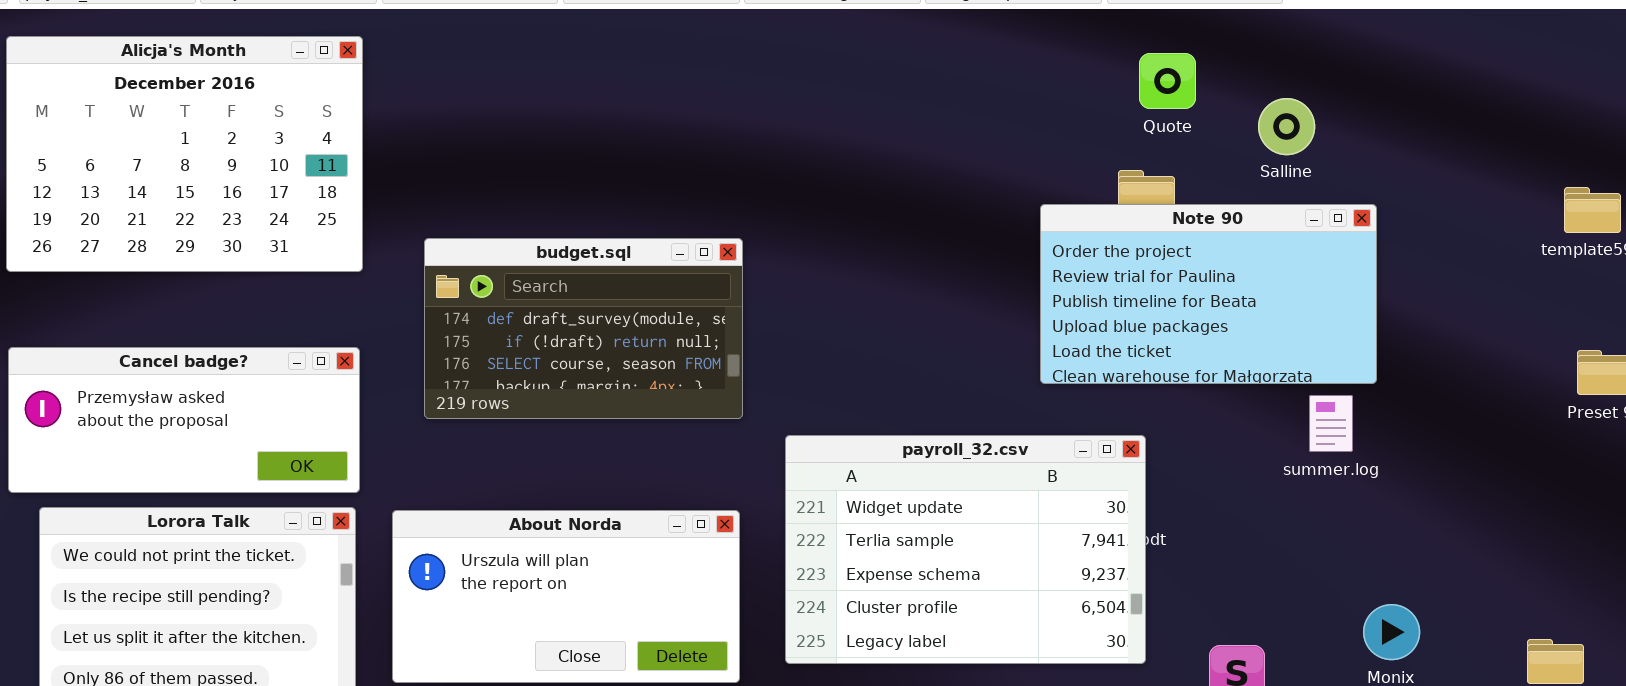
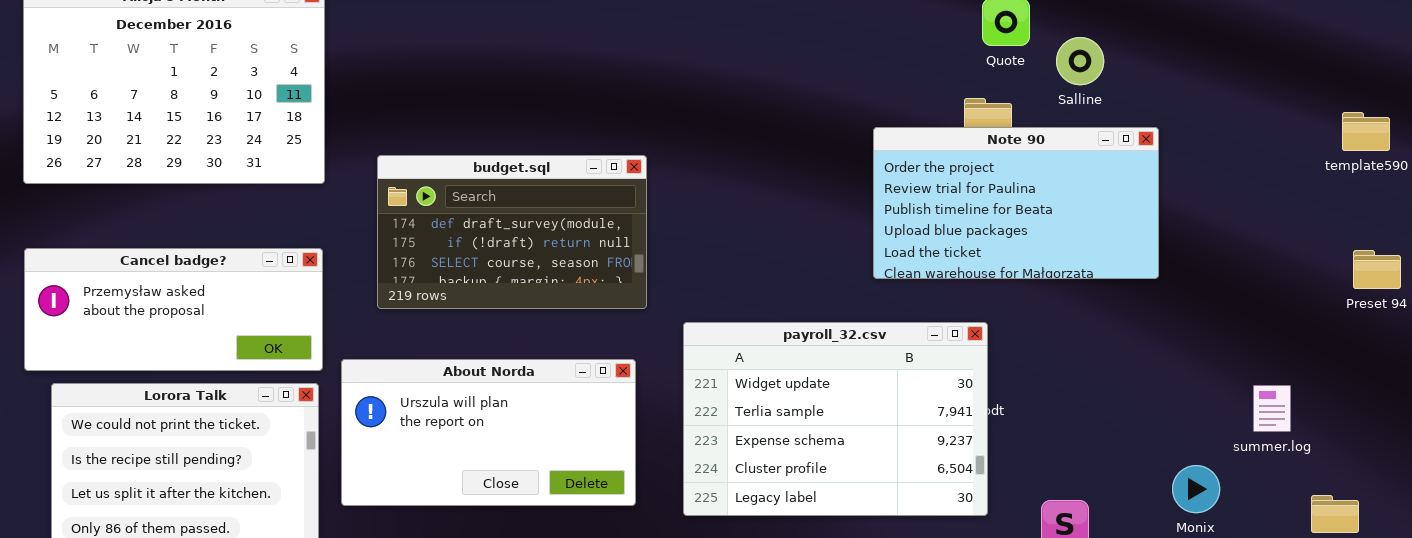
Salline: [1258,98,1315,155] -> [1056,37,1104,85], moved
Note 90: [1040,204,1377,384] -> [873,127,1159,279], moved
summer.log: [1309,395,1353,452] -> [1253,385,1291,432], moved
About Norda: [392,510,740,683] -> [341,359,636,506], moved

